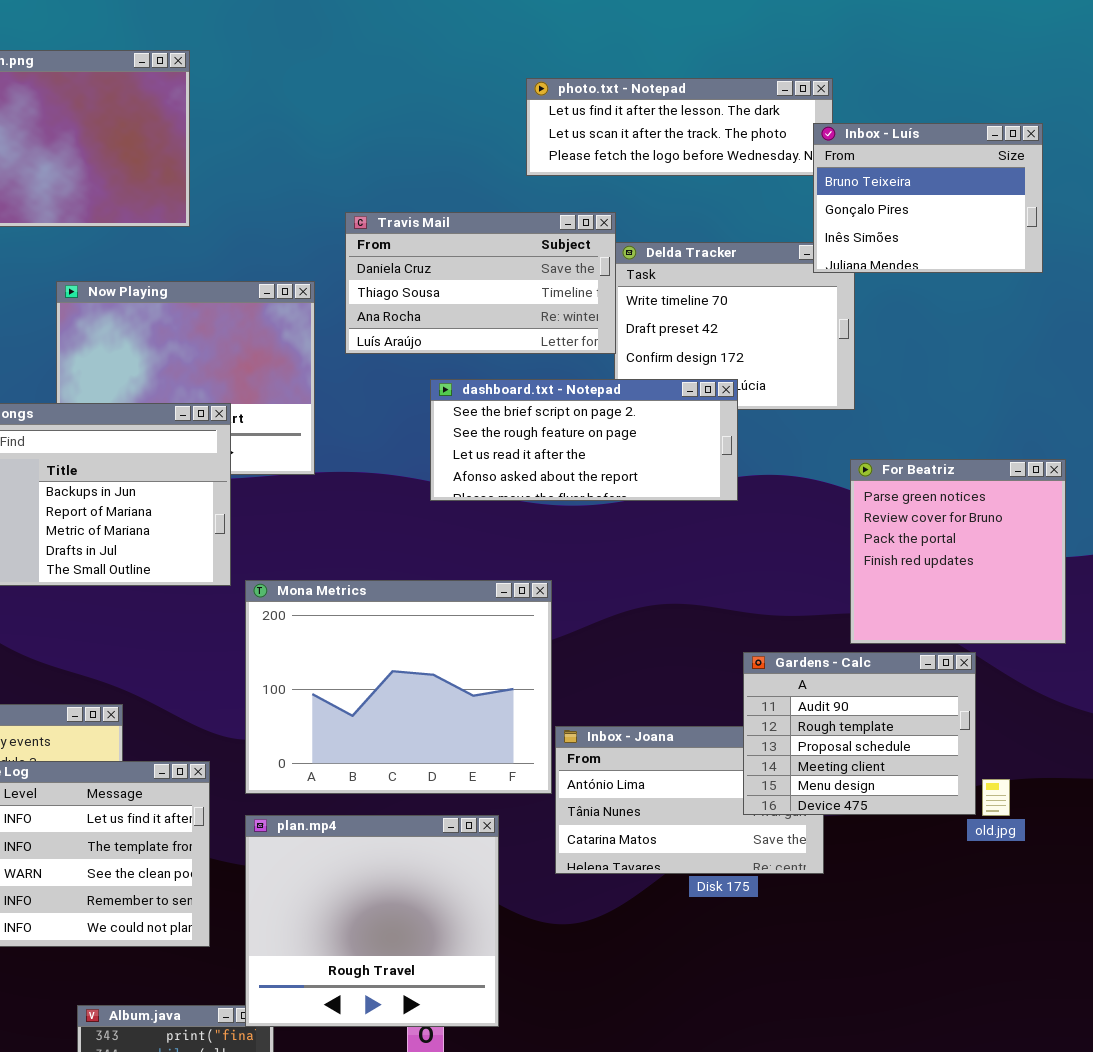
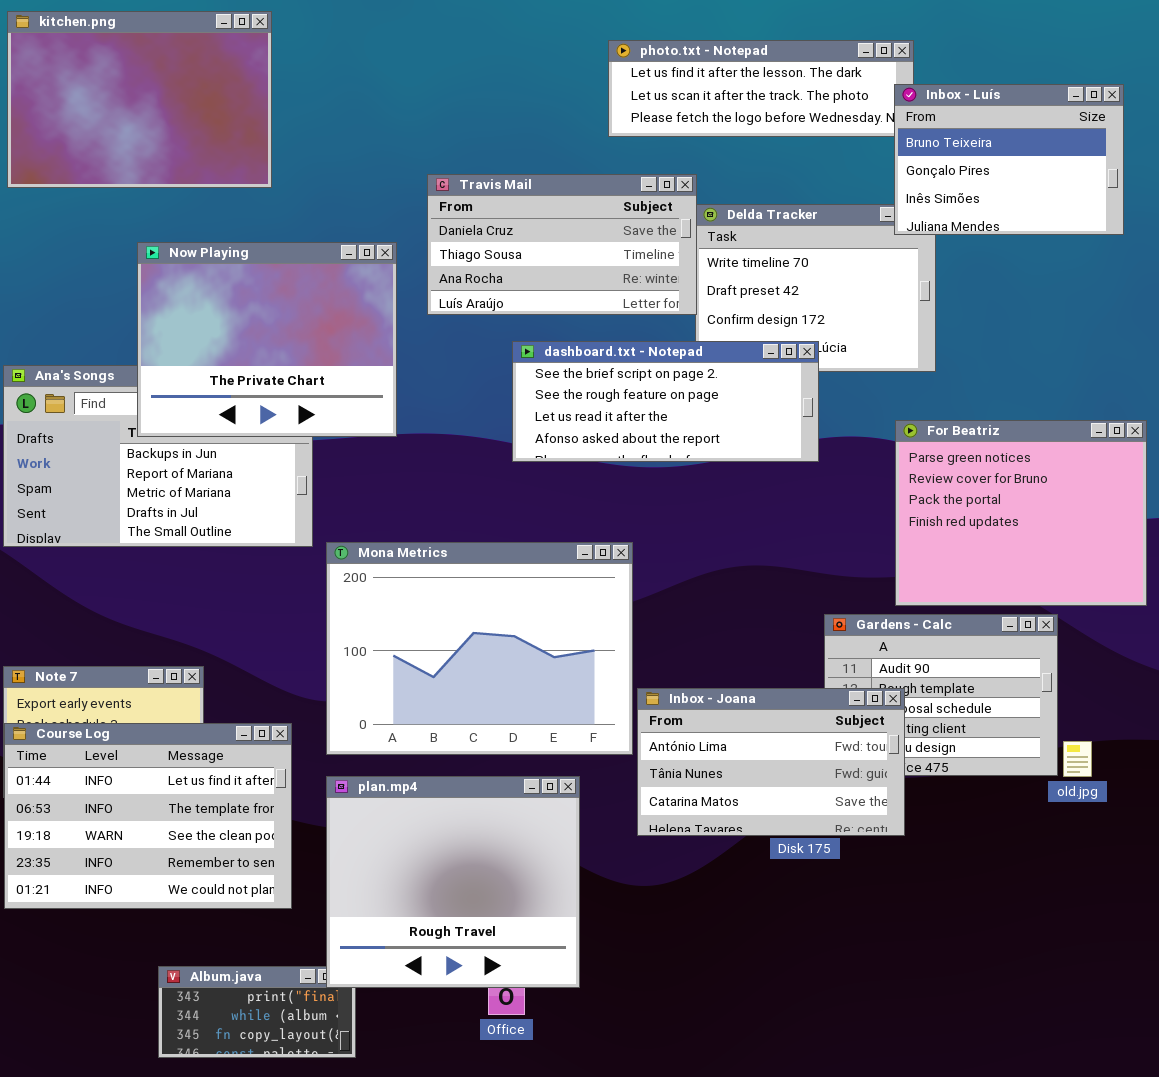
Now Playing: [56,281,315,475] -> [137,242,397,437], raised
For Beatriz: [850,459,1066,644] -> [895,420,1147,606], resized
Inbox - Joana: [555,726,824,874] -> [637,688,905,836], raised

